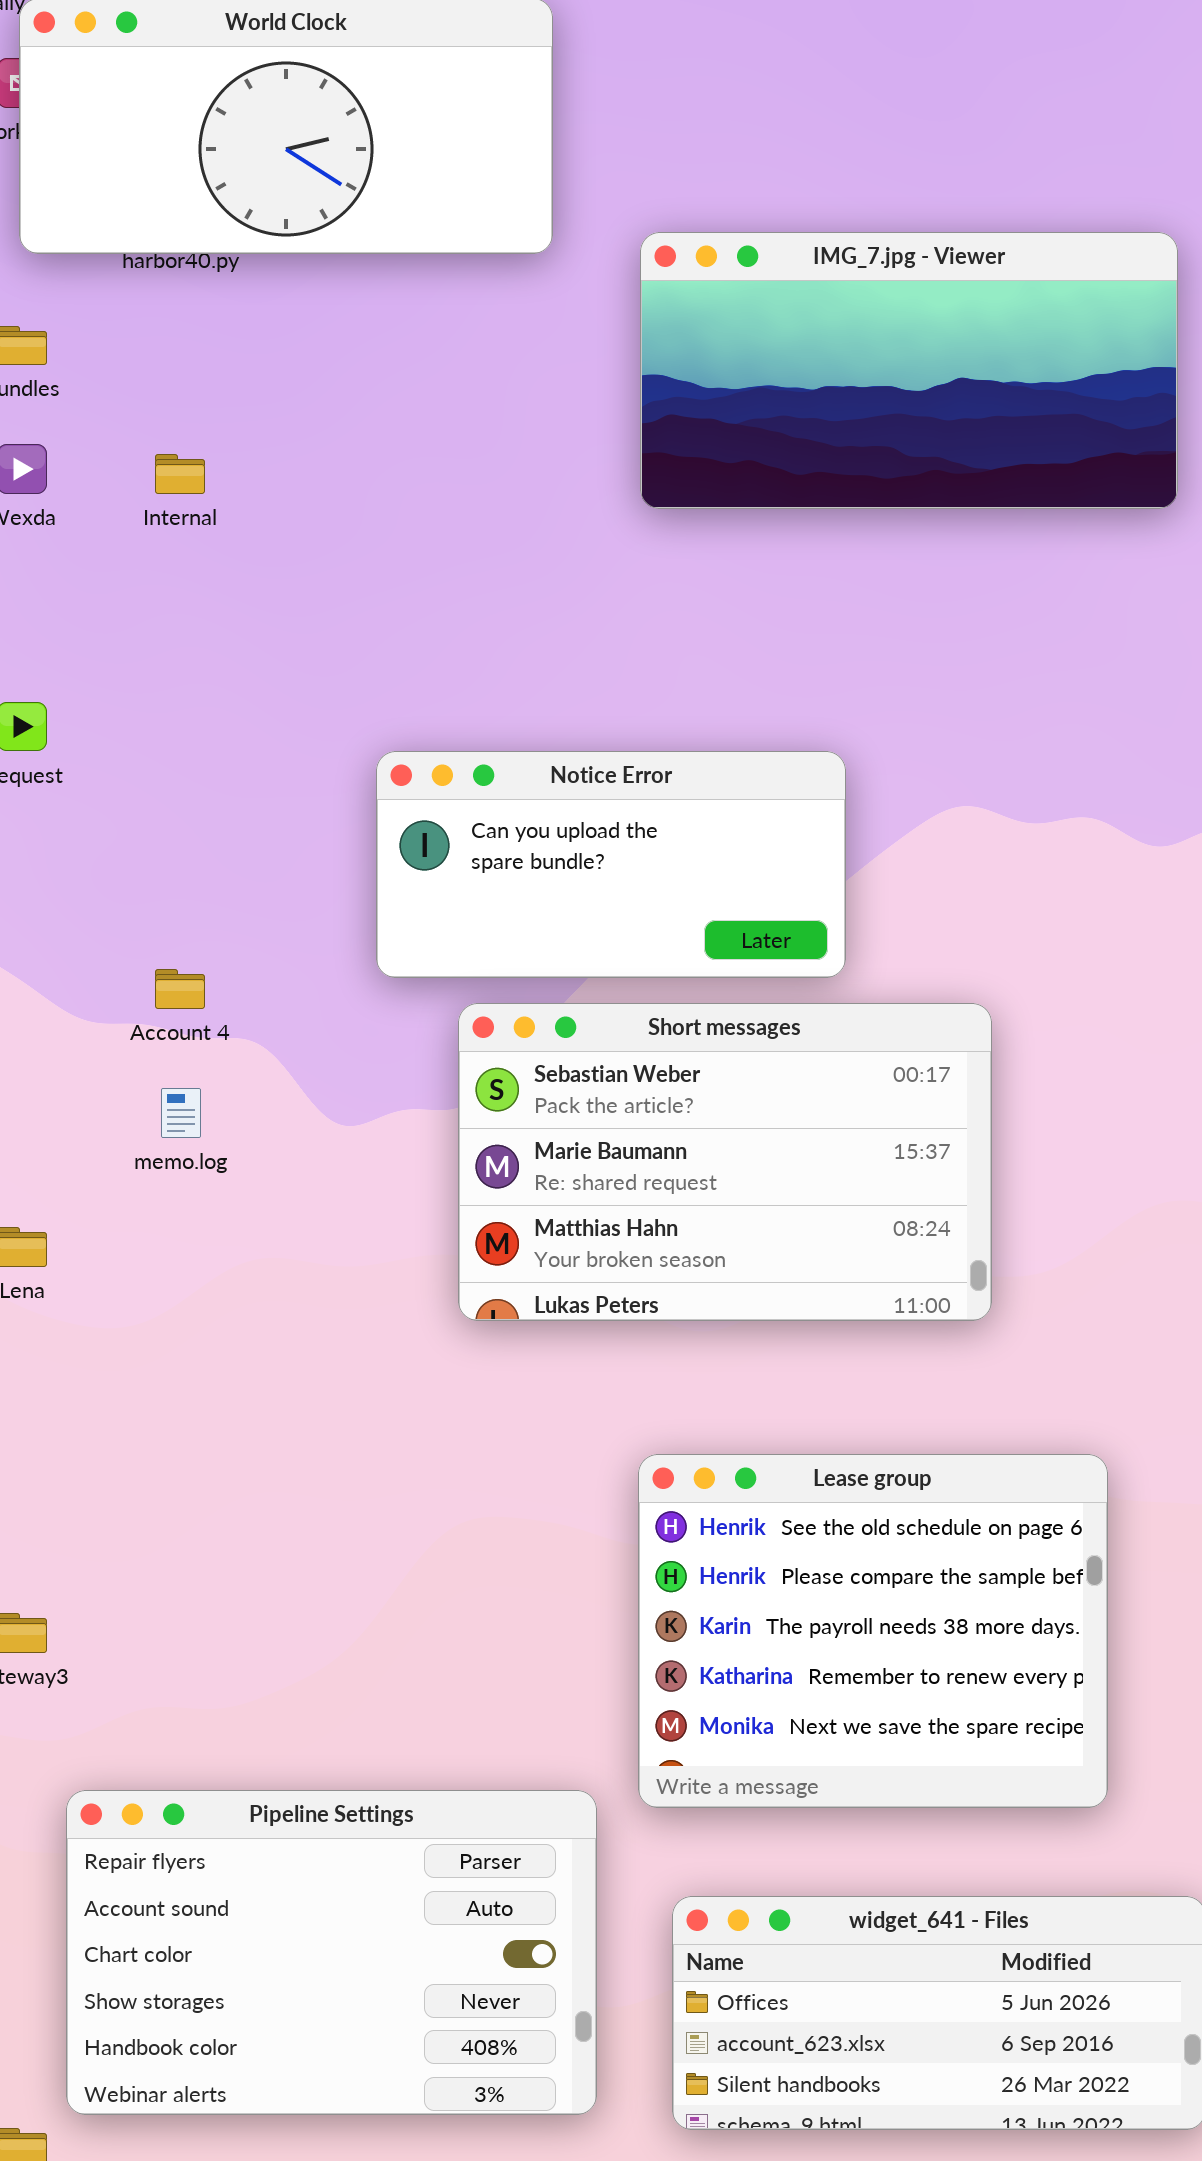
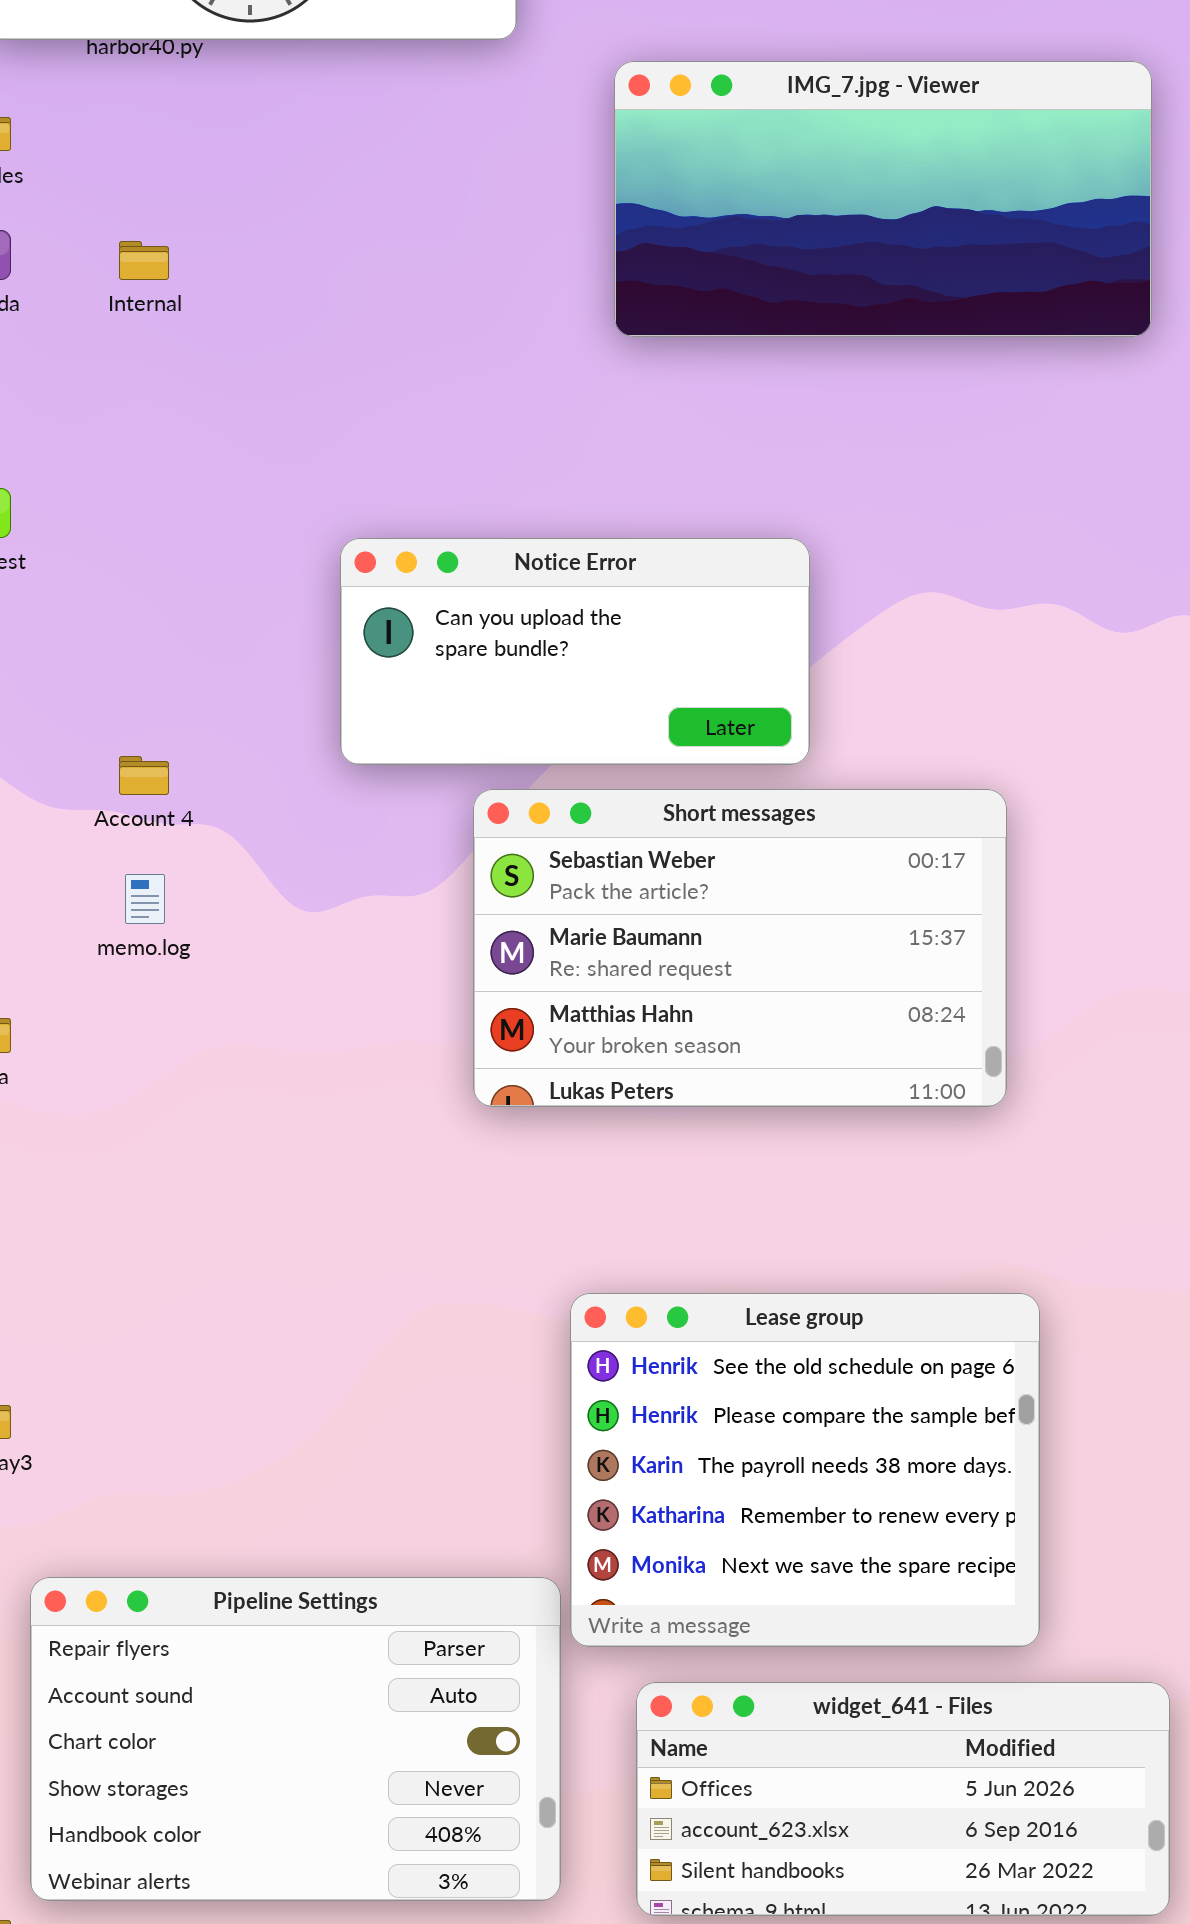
IMG_7.jpg - Viewer: [640,232,1178,509] -> [614,61,1152,337], moved
Short messages: [458,1003,992,1321] -> [473,789,1007,1107], moved
Lease group: [638,1454,1108,1808] -> [570,1293,1040,1647], moved

